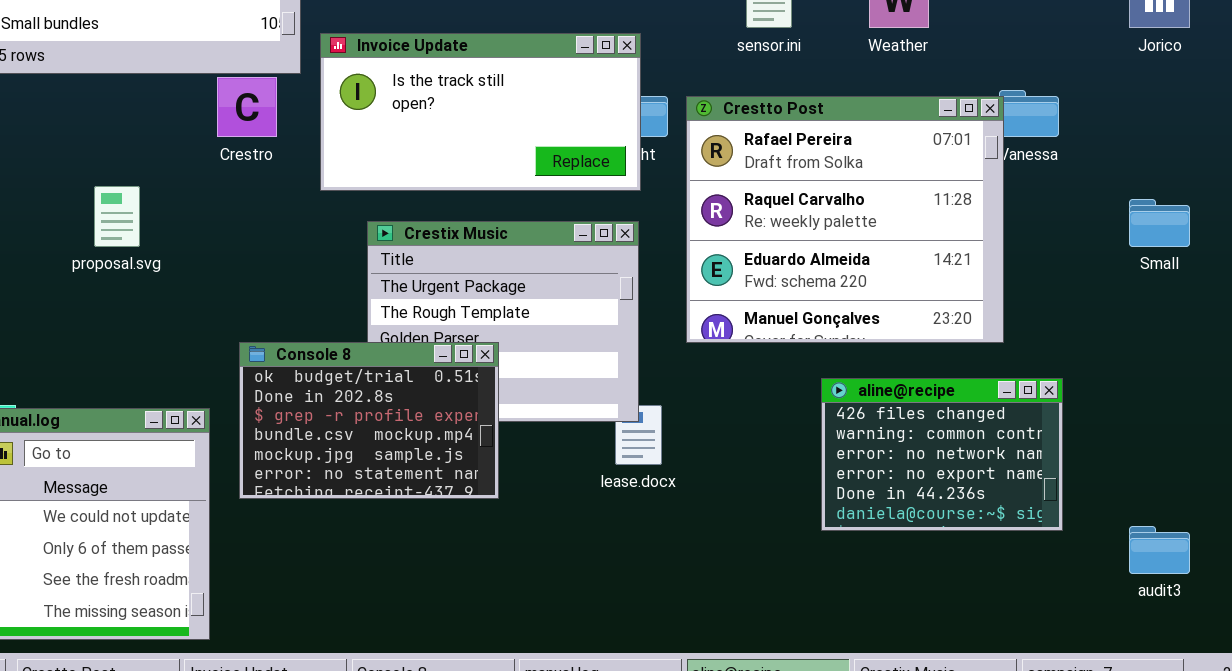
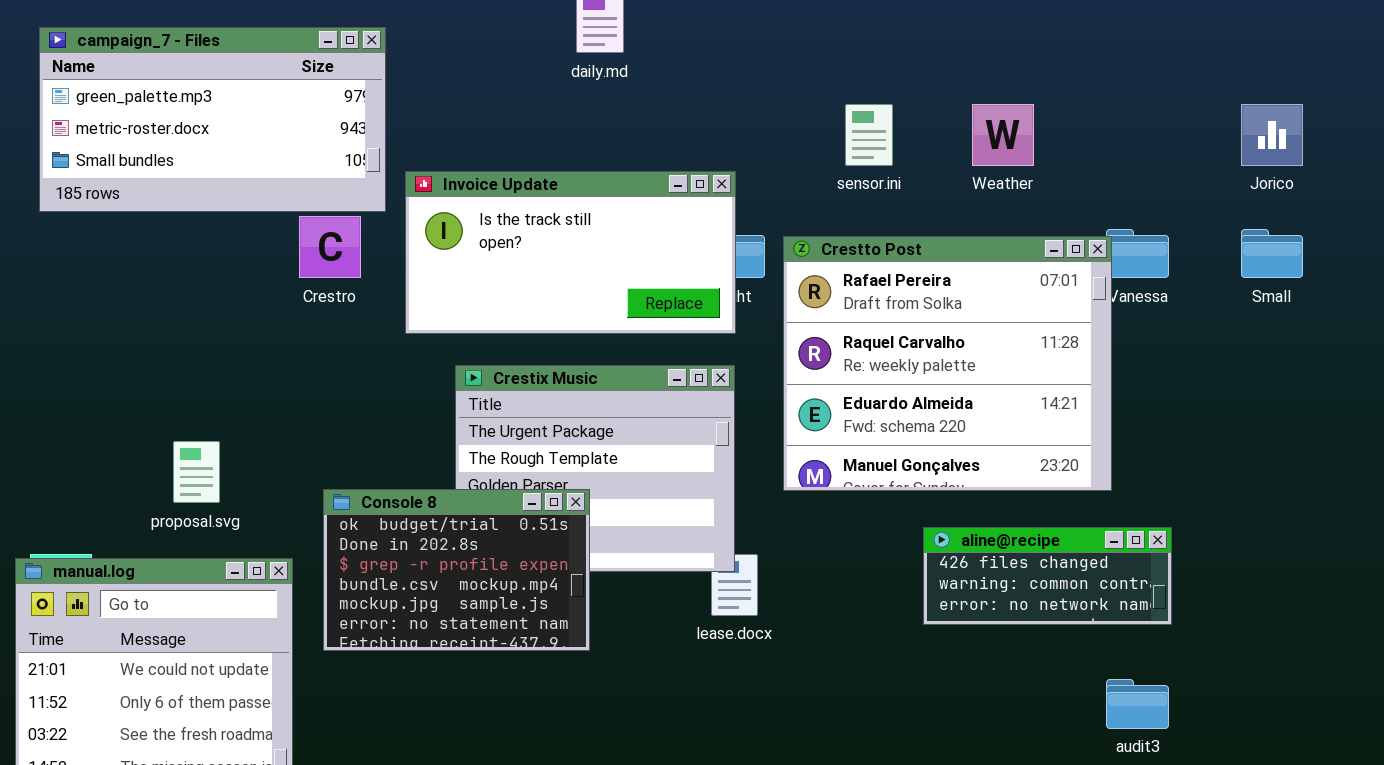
proposal.svg: [94,186,140,247] -> [173,441,220,503], moved
Small: [1129,199,1190,247] -> [1241,229,1303,278], moved
aline@recipe: [821,378,1063,531] -> [923,527,1172,625], resized
audit3: [1129,526,1190,574] -> [1106,679,1169,729], moved

